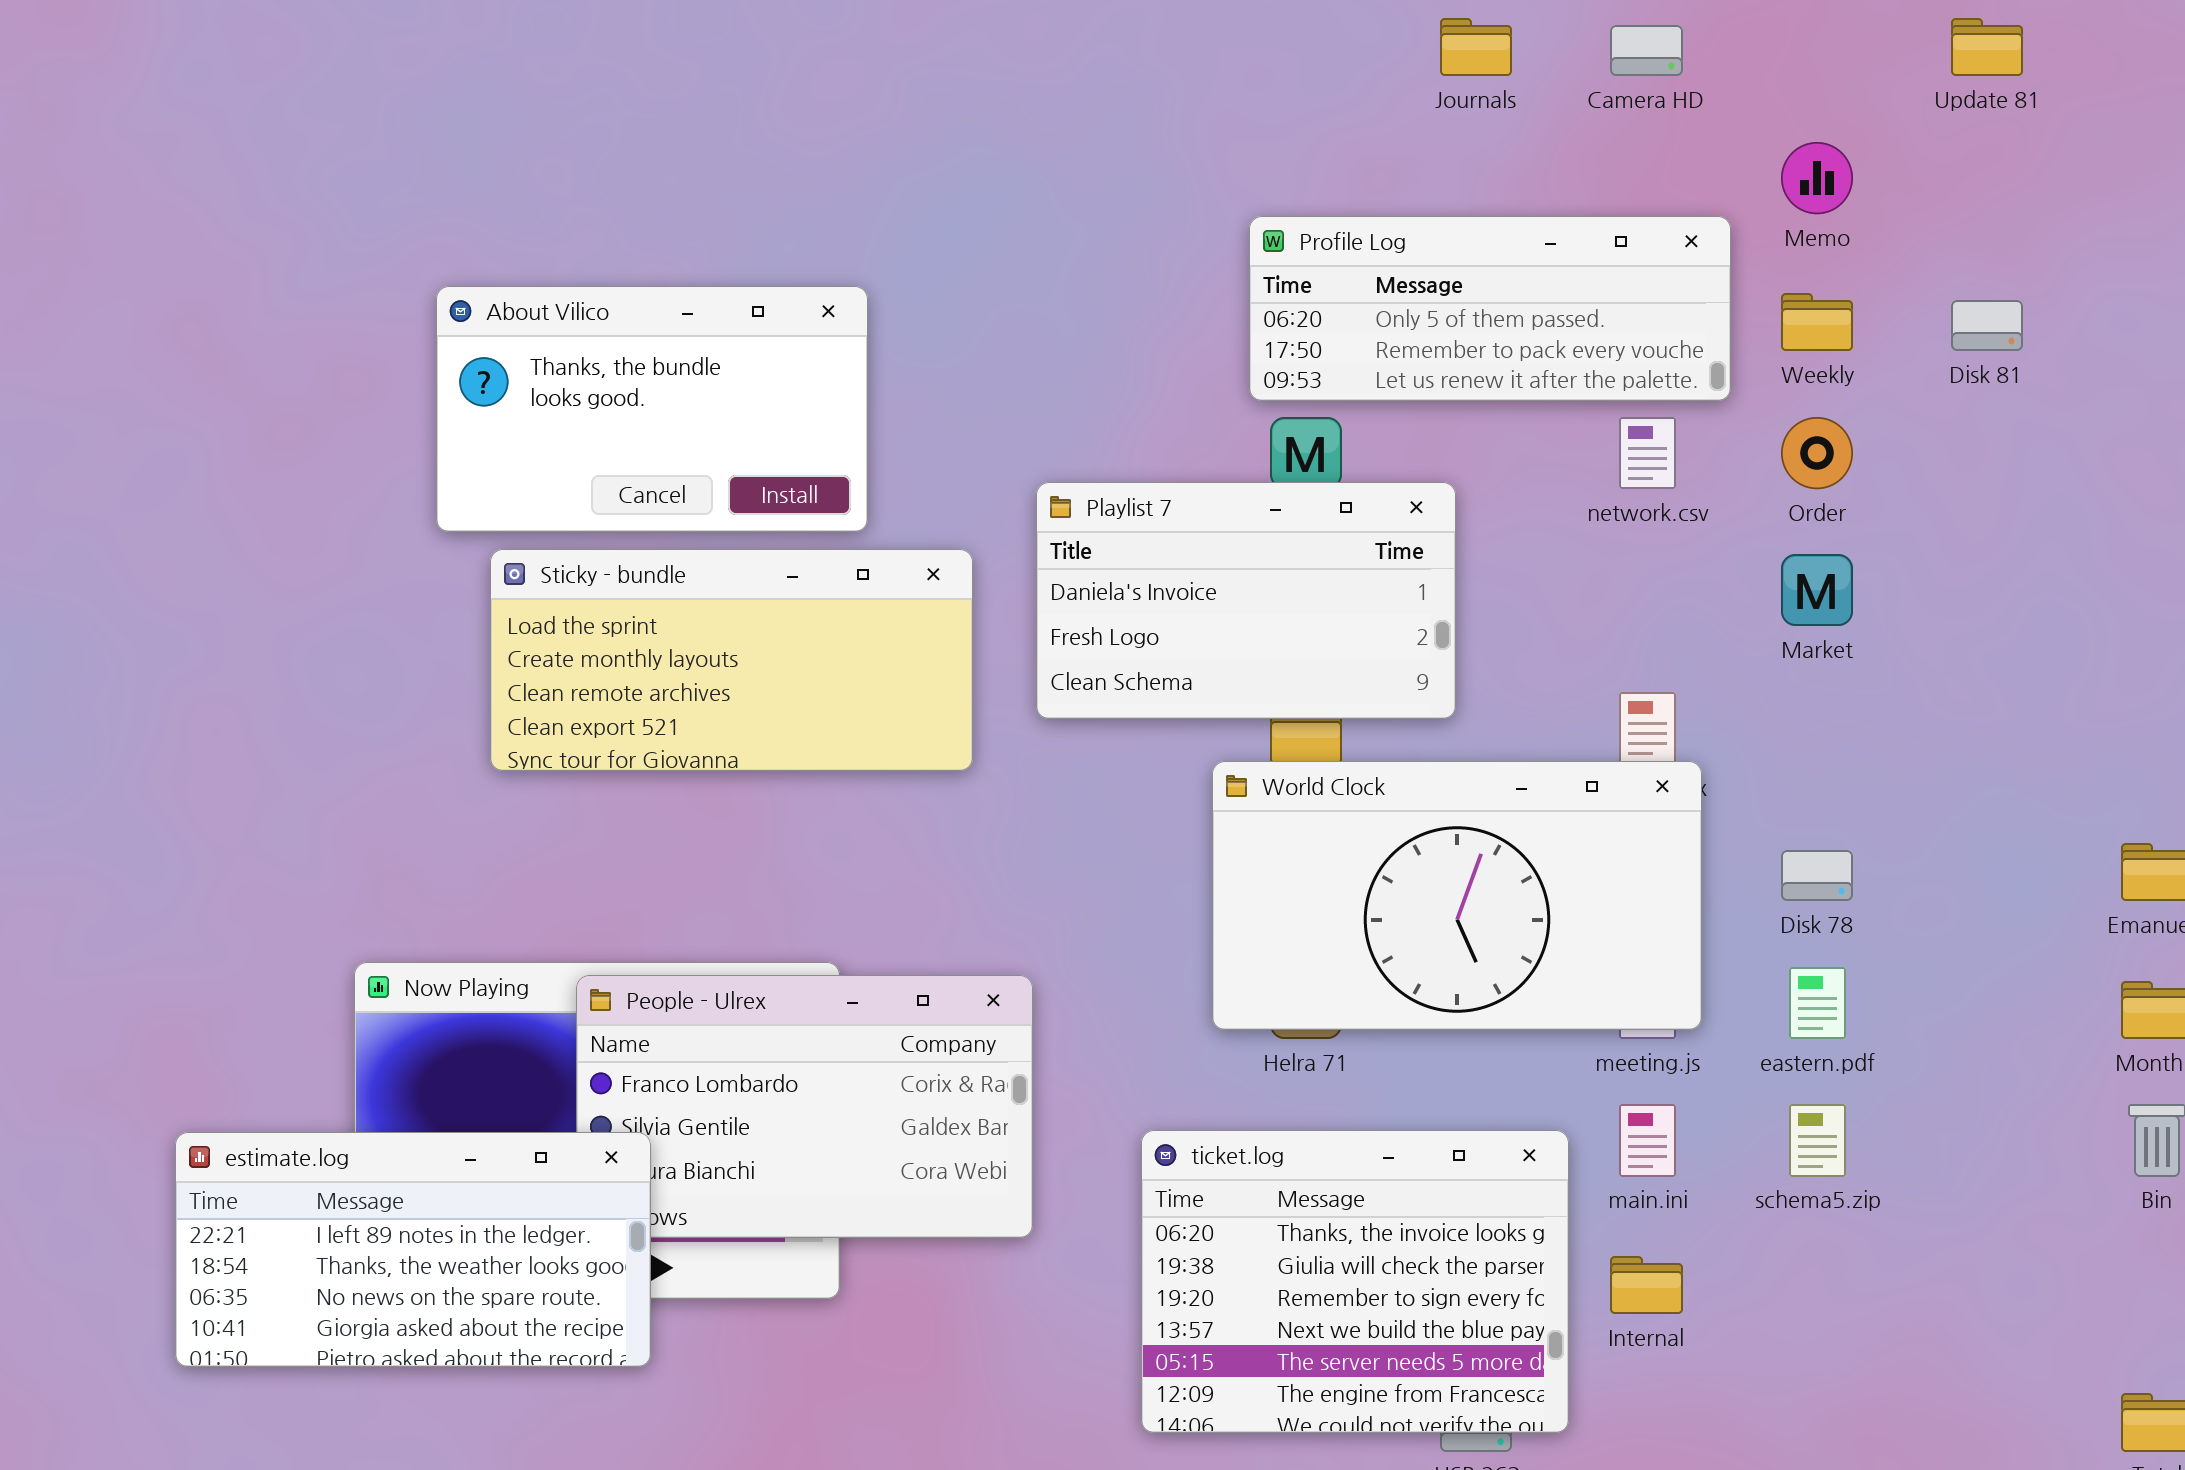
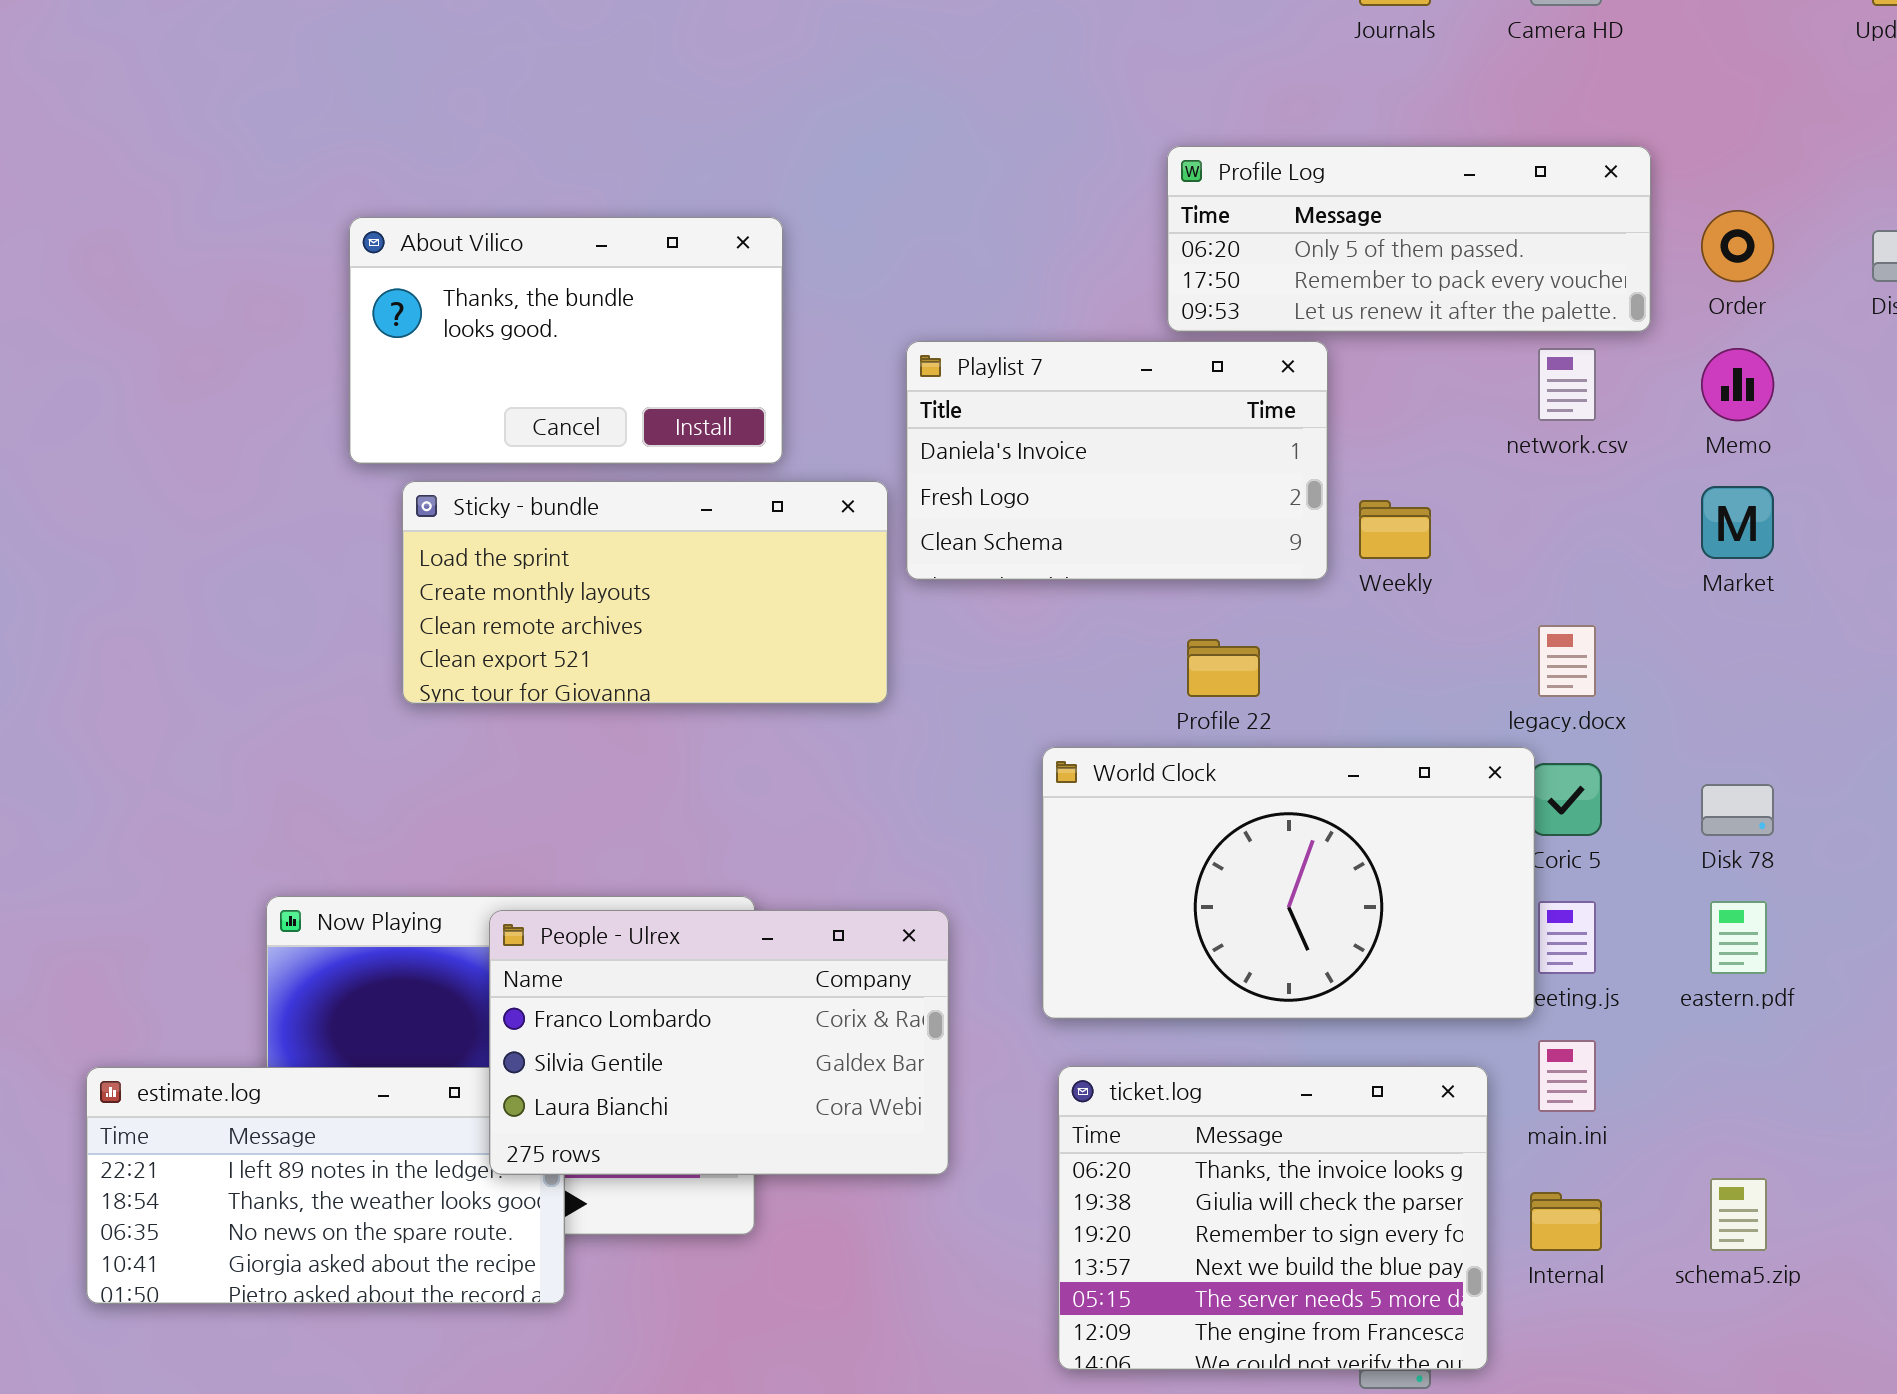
Memo: [1781,142,1853,214] -> [1701,348,1774,421], moved
Weekly: [1781,293,1853,351] -> [1359,500,1431,559], moved
Order: [1781,417,1853,489] -> [1701,210,1774,282], moved
Playlist 7: [1036,482,1456,719] -> [906,341,1328,580], moved
World Clock: [1212,761,1702,1030] -> [1042,747,1535,1019], moved
People - Ulrex: [576,975,1033,1238] -> [489,910,949,1175], raised
schema5.zip: [1789,1104,1846,1177] -> [1710,1178,1767,1251], moved

